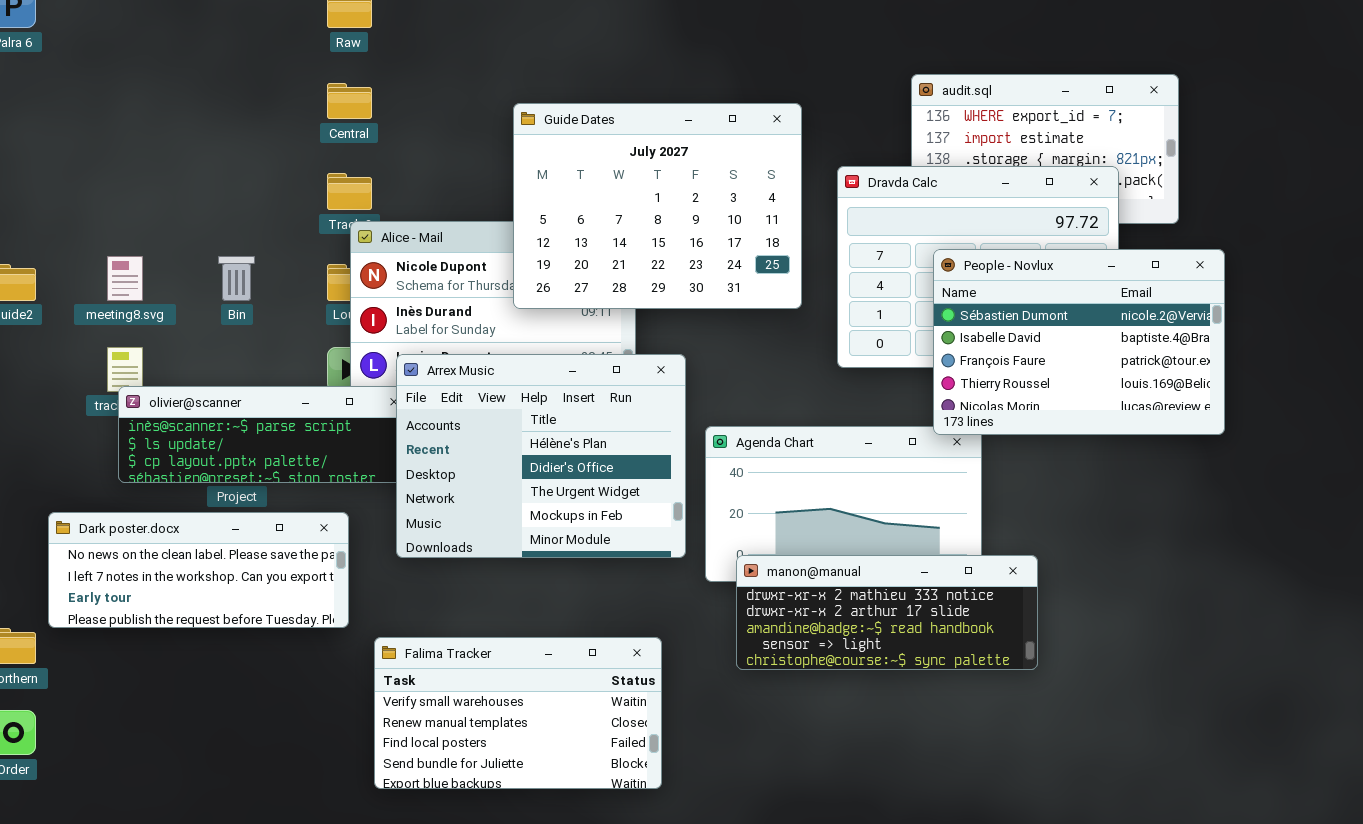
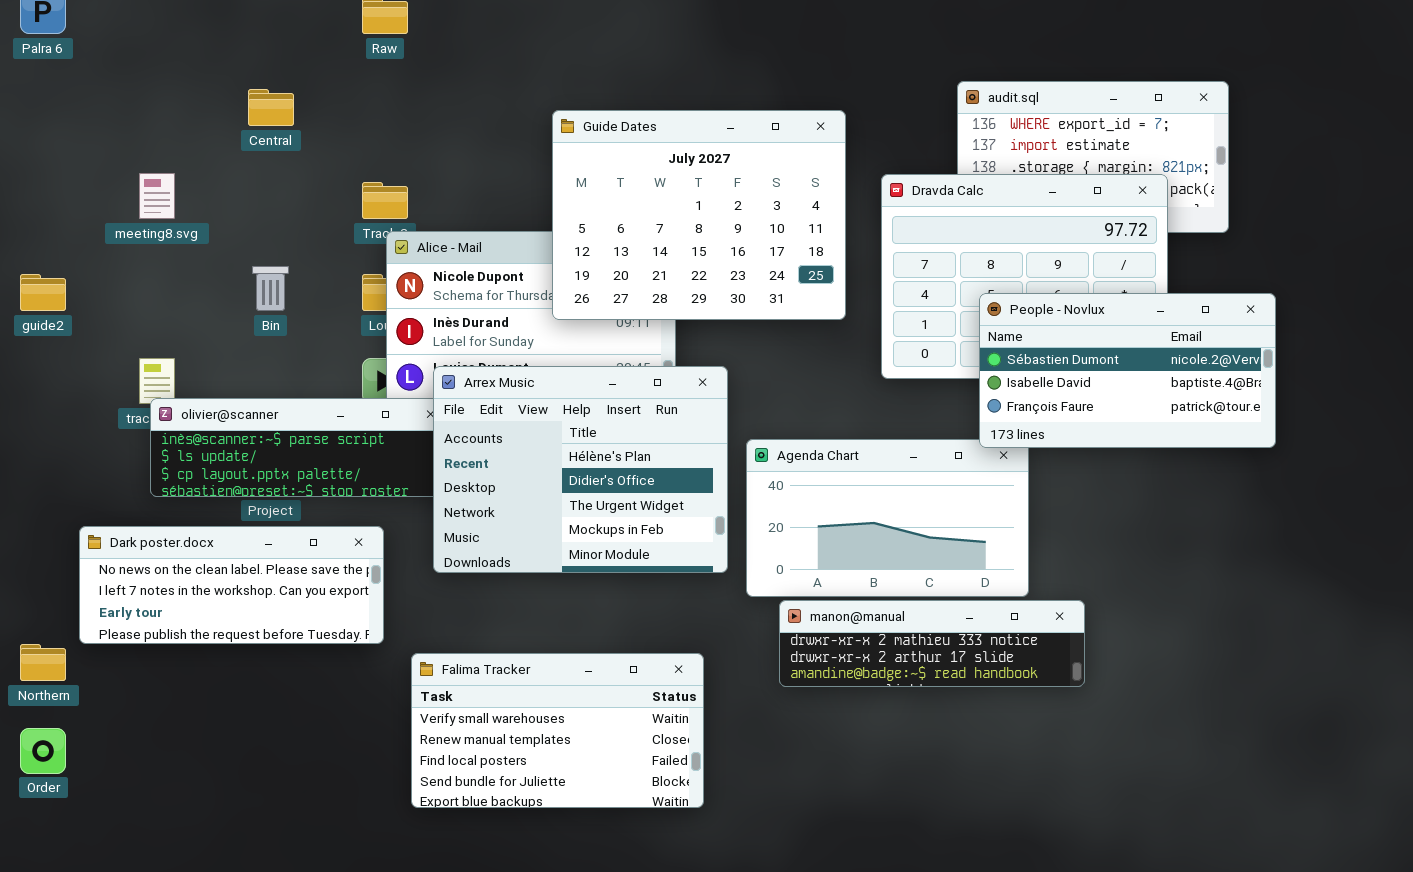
Central: [327,83,372,119] -> [248,89,294,126], moved
People - Novlux: [933,249,1225,435] -> [979,293,1276,448], resized
meeting8.svg: [107,256,143,301] -> [139,173,175,219], moved
manon@manual: [736,555,1038,670] -> [779,600,1085,687], resized

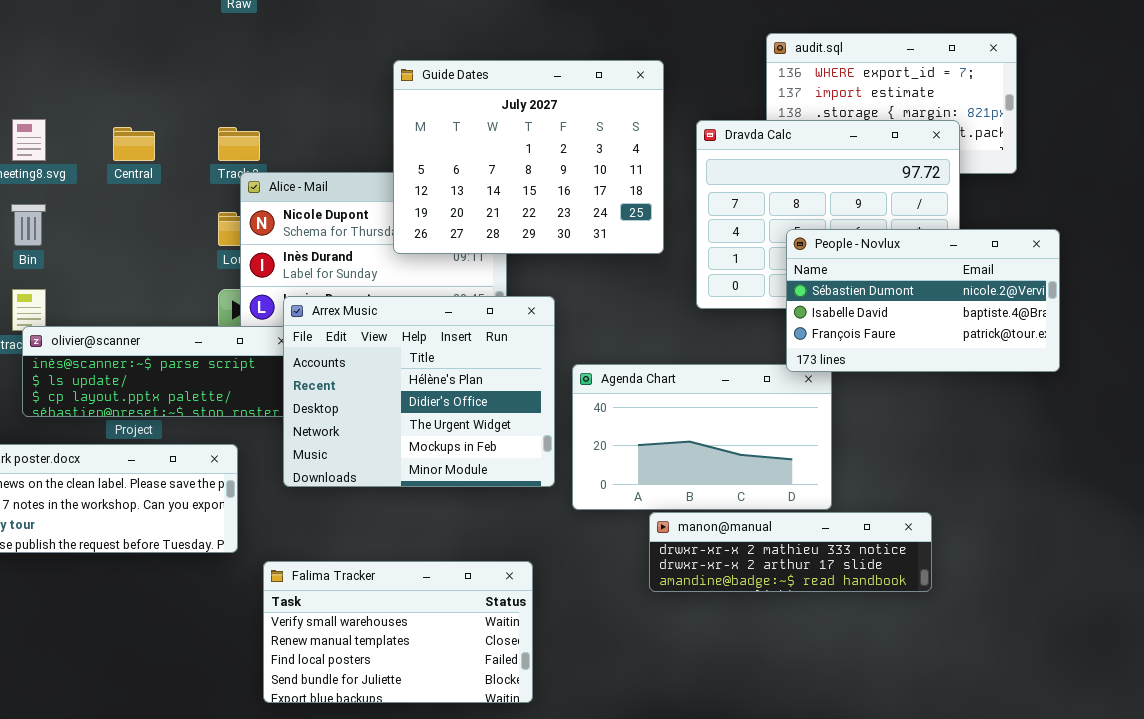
Central: [248,89,294,126] -> [113,127,155,161], moved
Bin: [252,266,289,311] -> [11,204,46,246], moved
manon@manual: [779,600,1085,687] -> [649,512,932,592], moved

